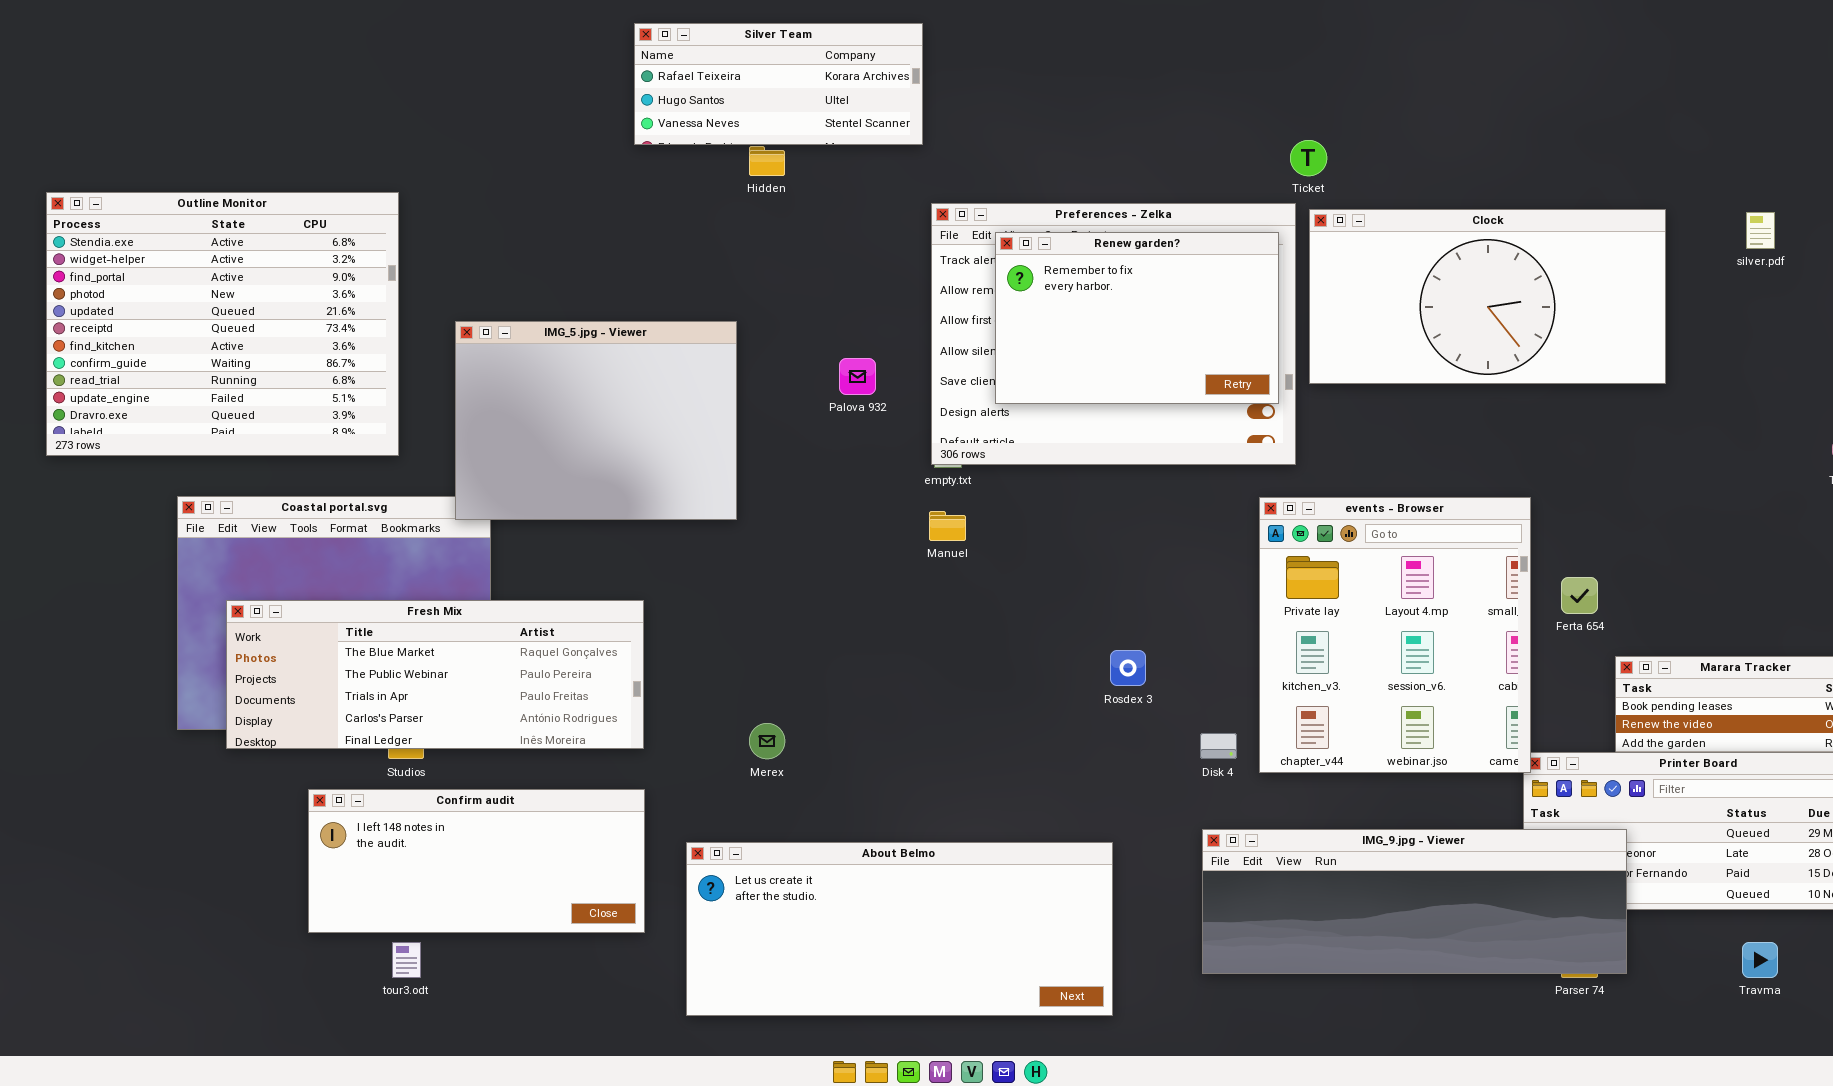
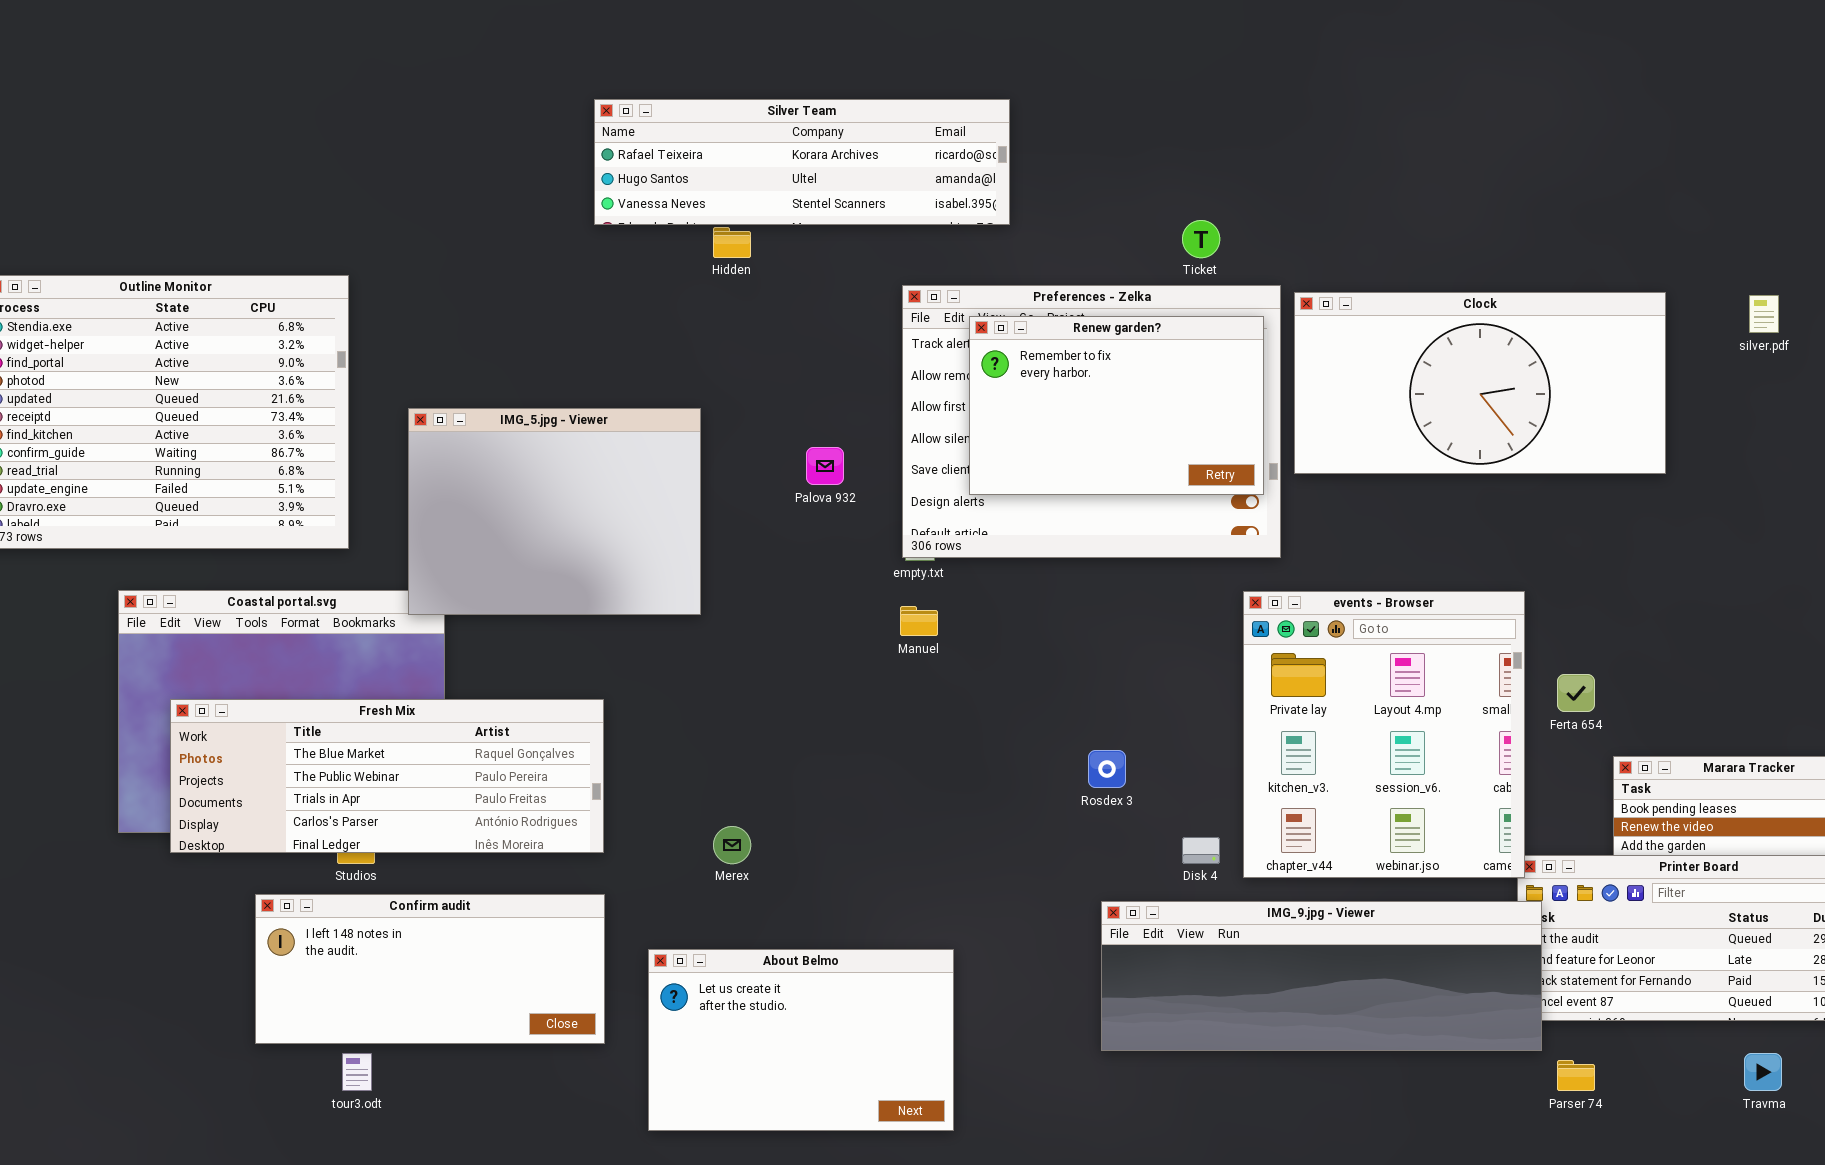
Silver Team: [634,23,923,145] -> [594,99,1010,225], resized
Ticket: [1290,140,1327,176] -> [1182,220,1220,258], moved
IMG_9.jpg - Viewer: [1202,829,1627,974] -> [1101,901,1542,1051], moved
About Belmo: [686,842,1113,1016] -> [648,949,954,1131], resized

